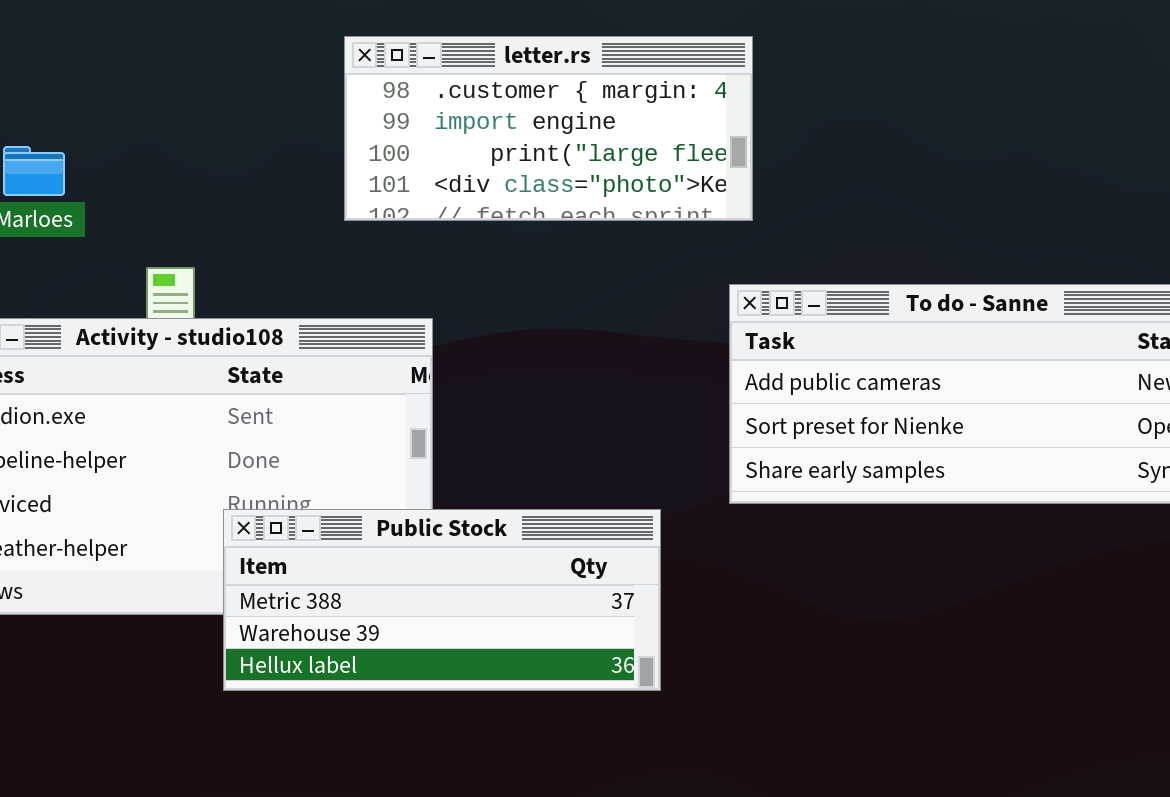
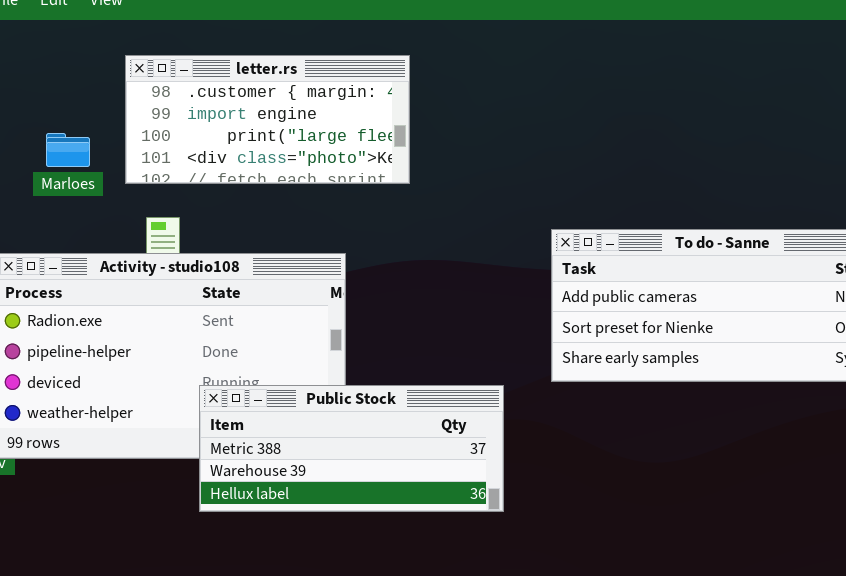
letter.rs: [344,36,753,221] -> [125,55,410,184], moved

